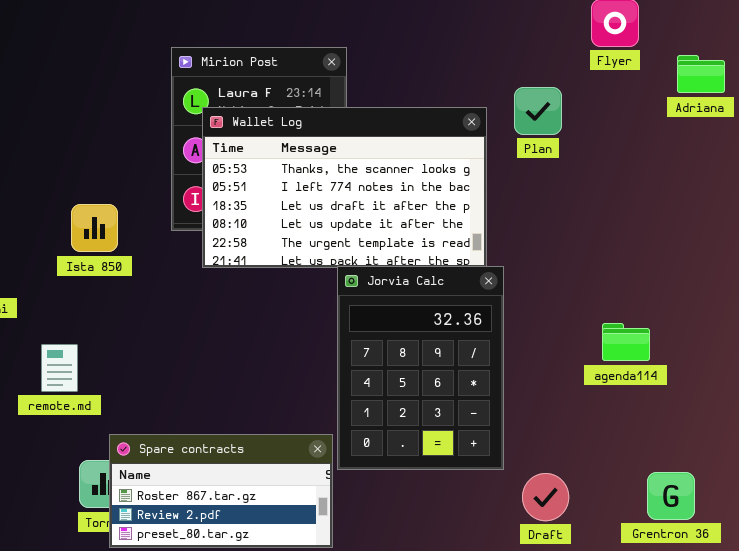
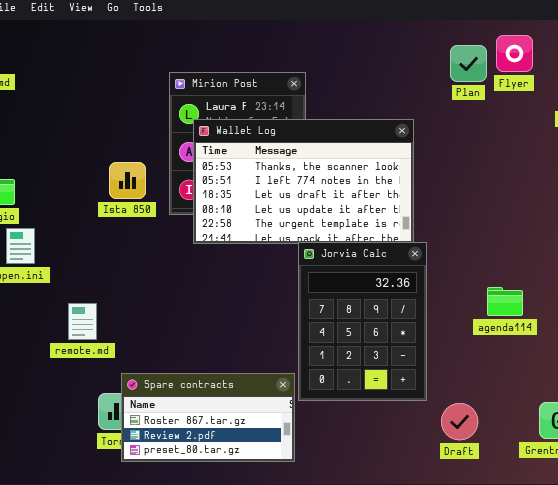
Plan: [514,87,562,135] -> [450,45,487,82], moved
Ista 850: [71,204,118,252] -> [109,162,146,199], moved
agenda114: [602,323,650,361] -> [487,287,523,316], moved

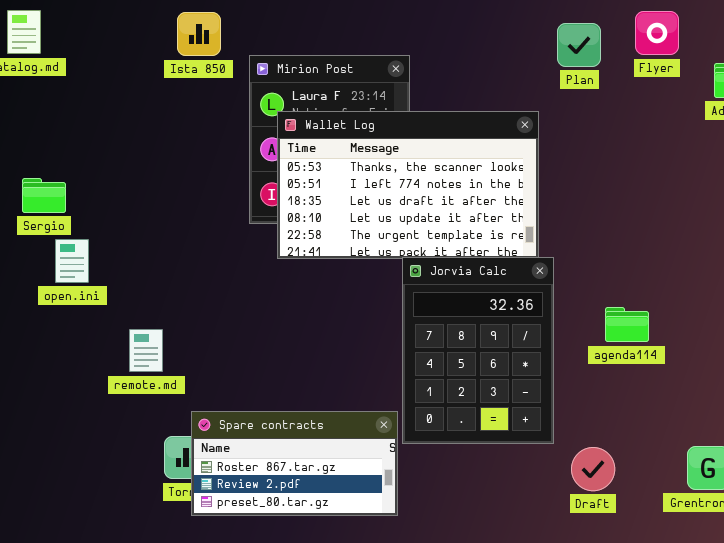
Plan: [450,45,487,82] -> [557,23,601,67], moved
Ista 850: [109,162,146,199] -> [177,12,221,56], moved
agenda114: [487,287,523,316] -> [605,307,649,342], moved

